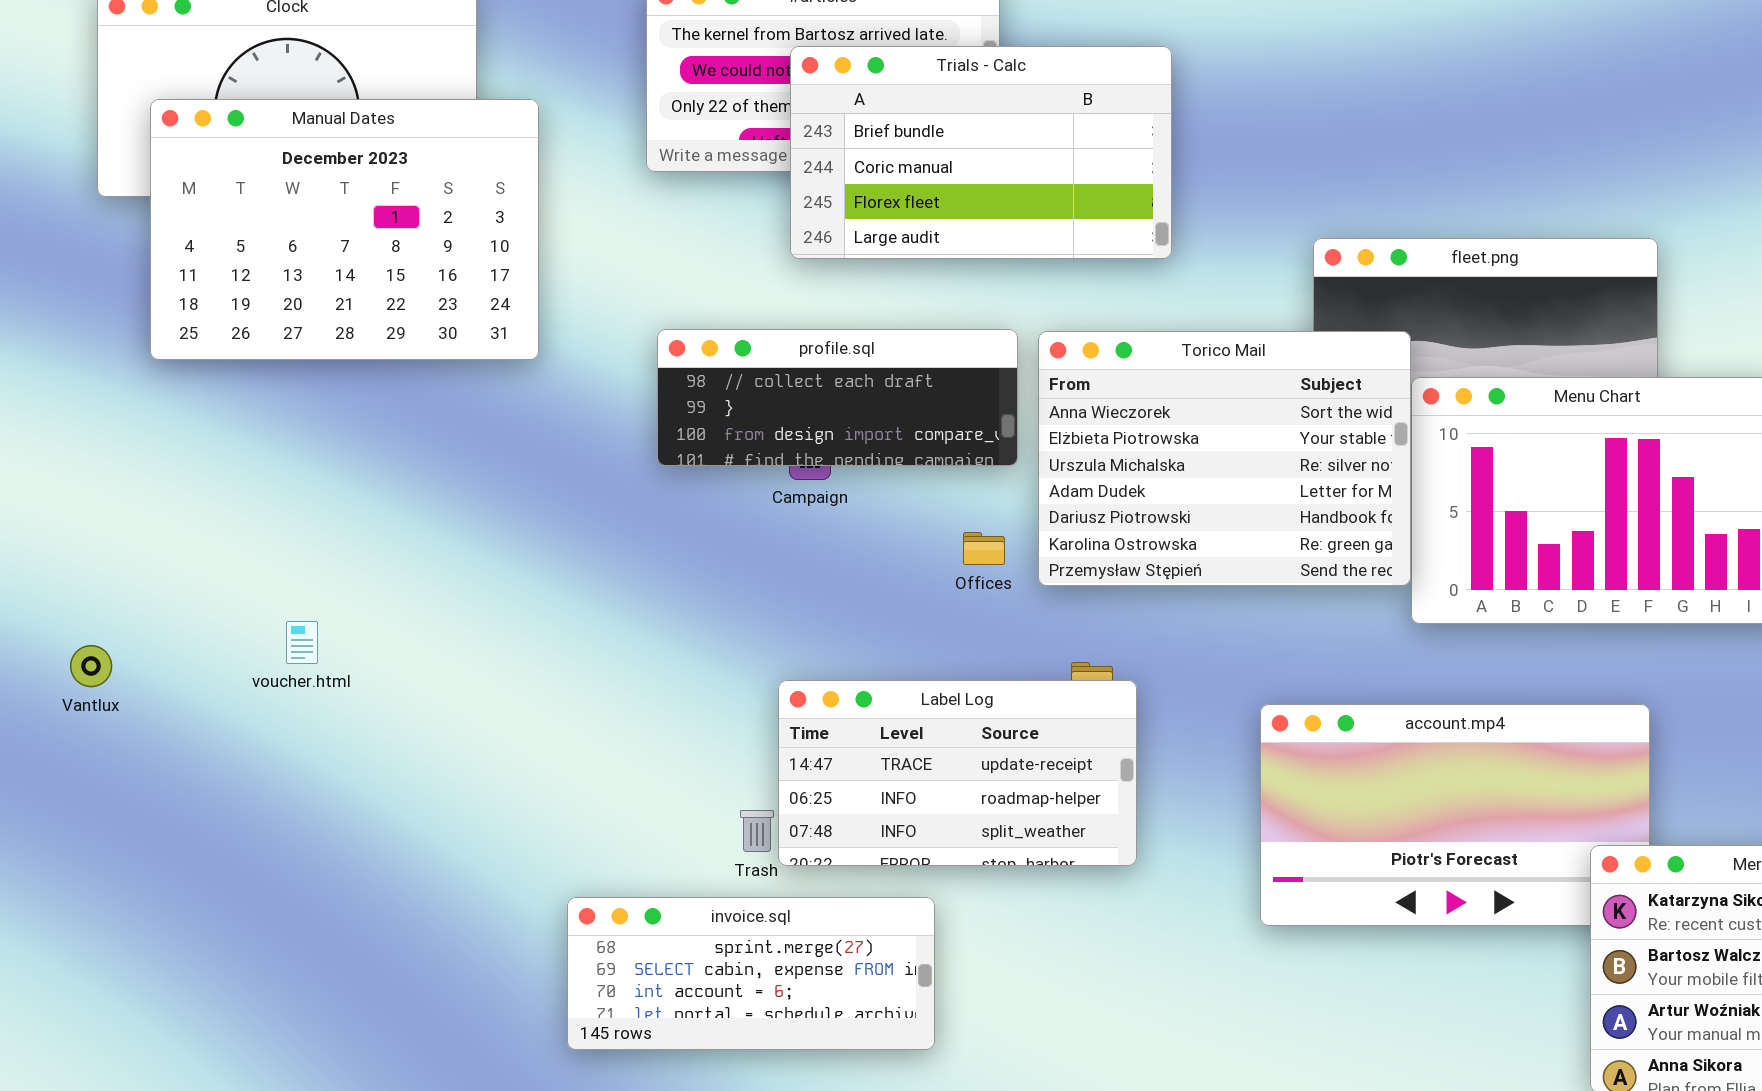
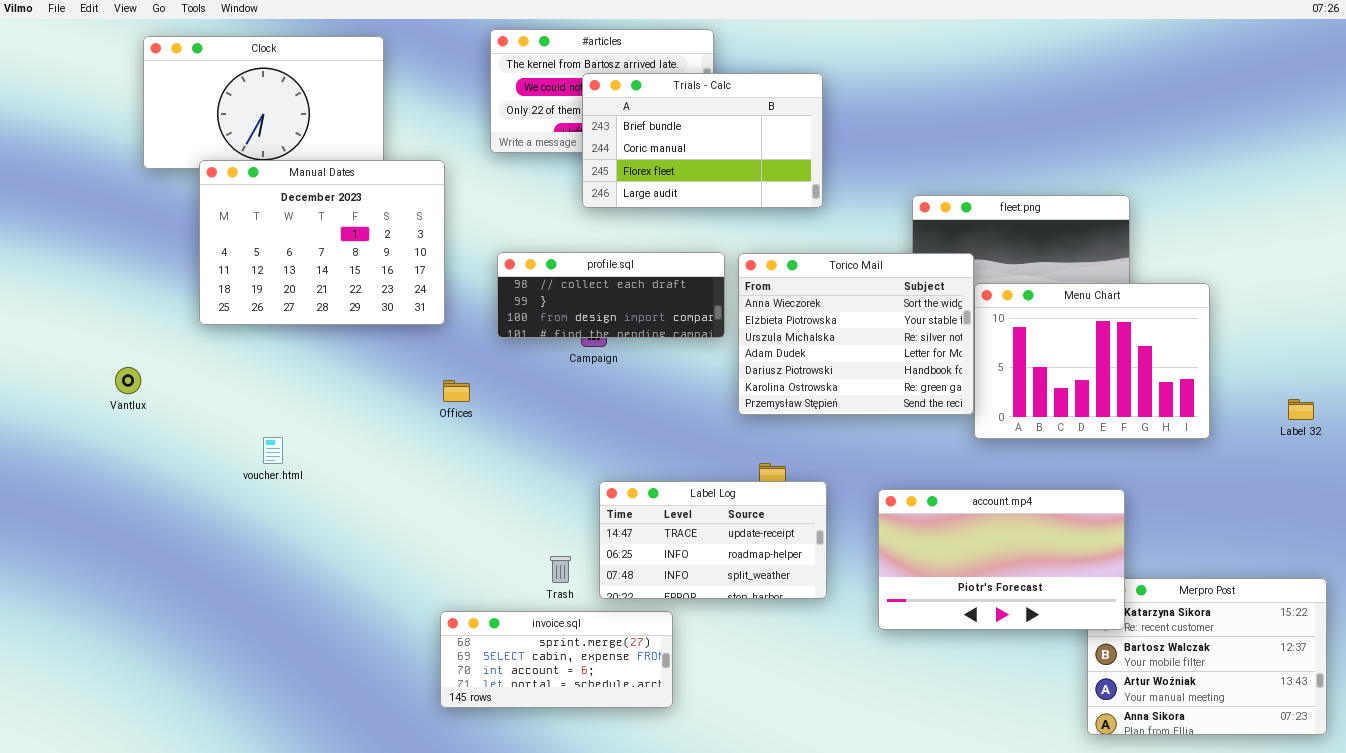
Manual Dates: [150,99,539,360] -> [199,160,445,325], moved
Offices: [963,532,1005,565] -> [443,380,470,402], moved
Vantlux: [70,645,112,687] -> [115,367,141,394], moved
Label Log: [778,680,1137,866] -> [599,481,827,599], moved
account.mp4: [1260,704,1650,926] -> [878,489,1125,630], raised

